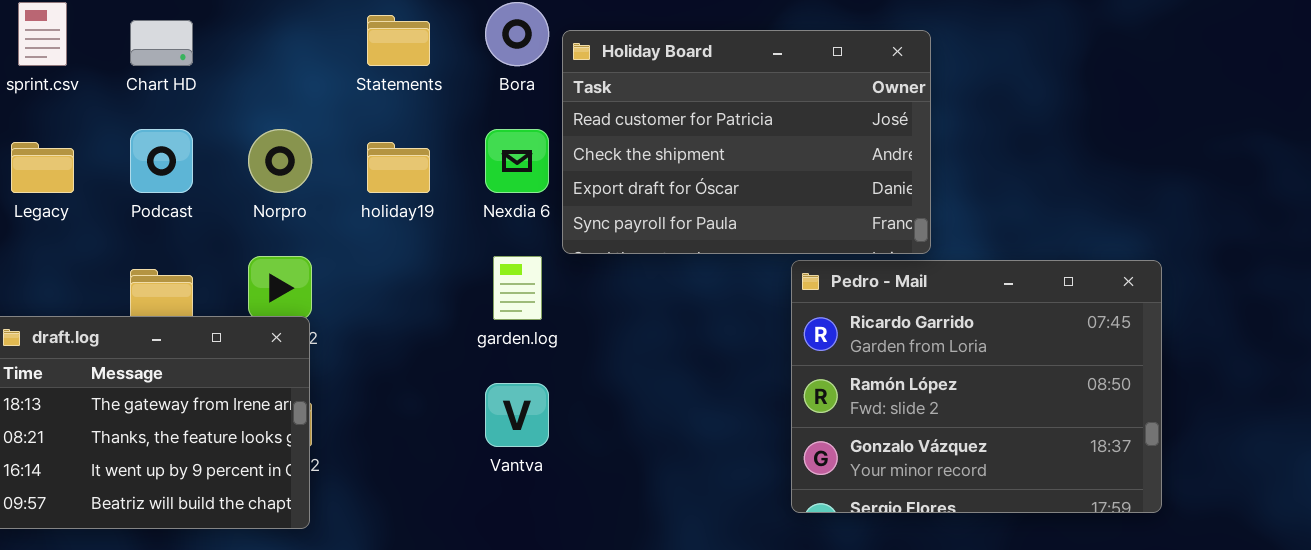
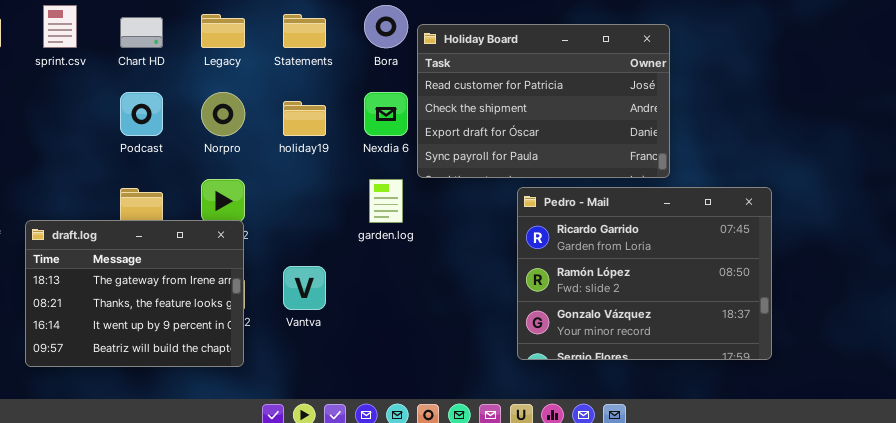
Legacy: [11,142,74,193] -> [201,14,245,48], moved
Pedro - Mail: [791,260,1162,513] -> [517,187,772,360], moved
Vantva: [485,383,549,447] -> [283,266,326,310], moved

